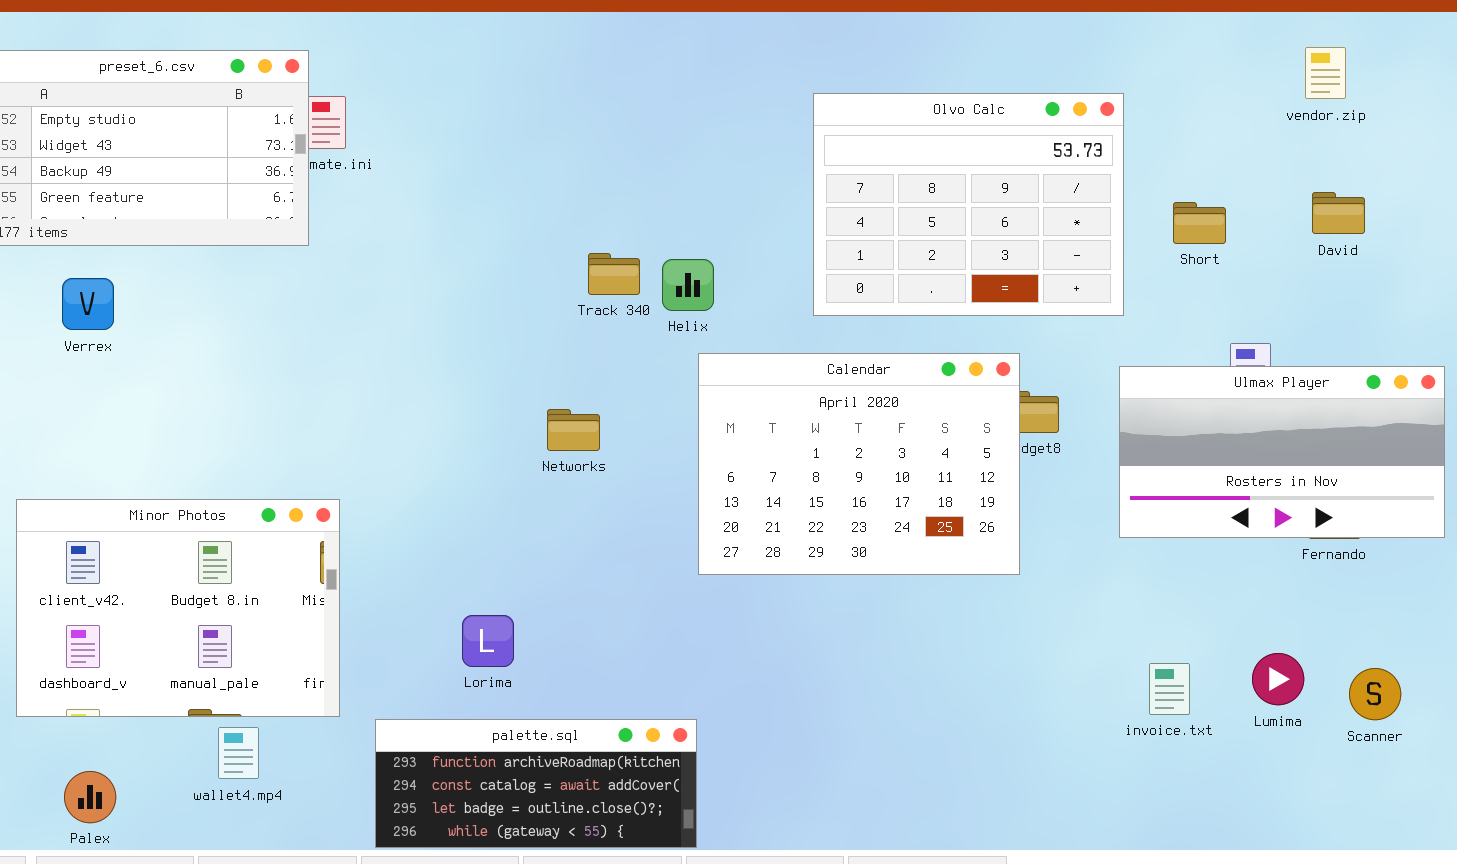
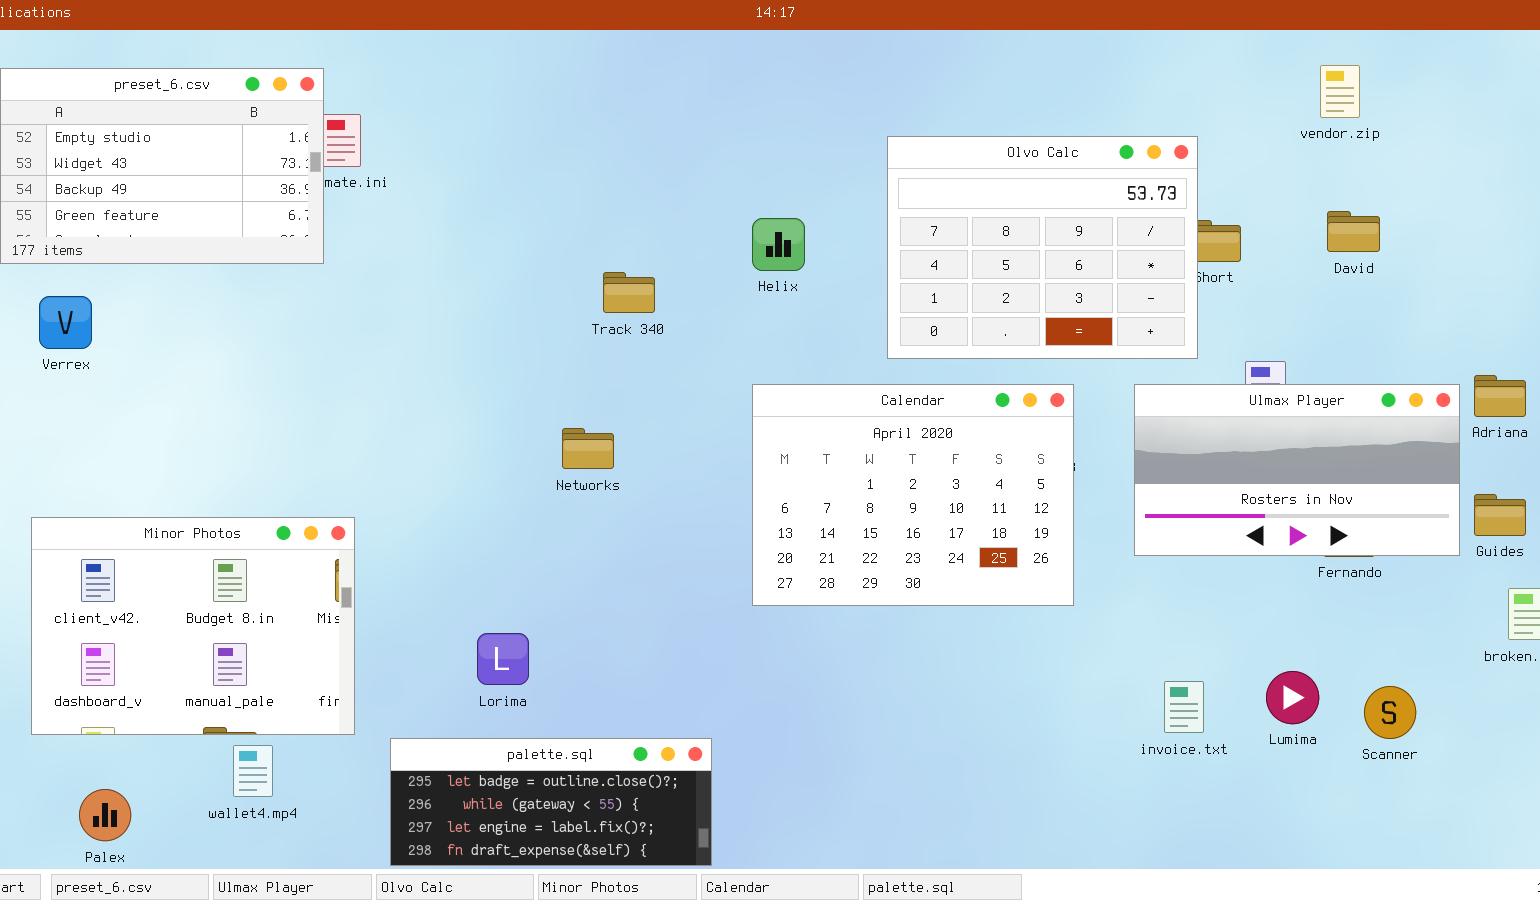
Olvo Calc: [813,93,1124,316] -> [887,136,1198,359], moved
Helix: [662,259,714,311] -> [752,218,805,271], moved
Verrex: [62,278,114,330] -> [39,296,92,349], moved
Calendar: [698,353,1020,575] -> [752,384,1074,606], moved
palette.sql: [375,719,697,848] -> [390,738,712,866], scrolled down 2 rows

